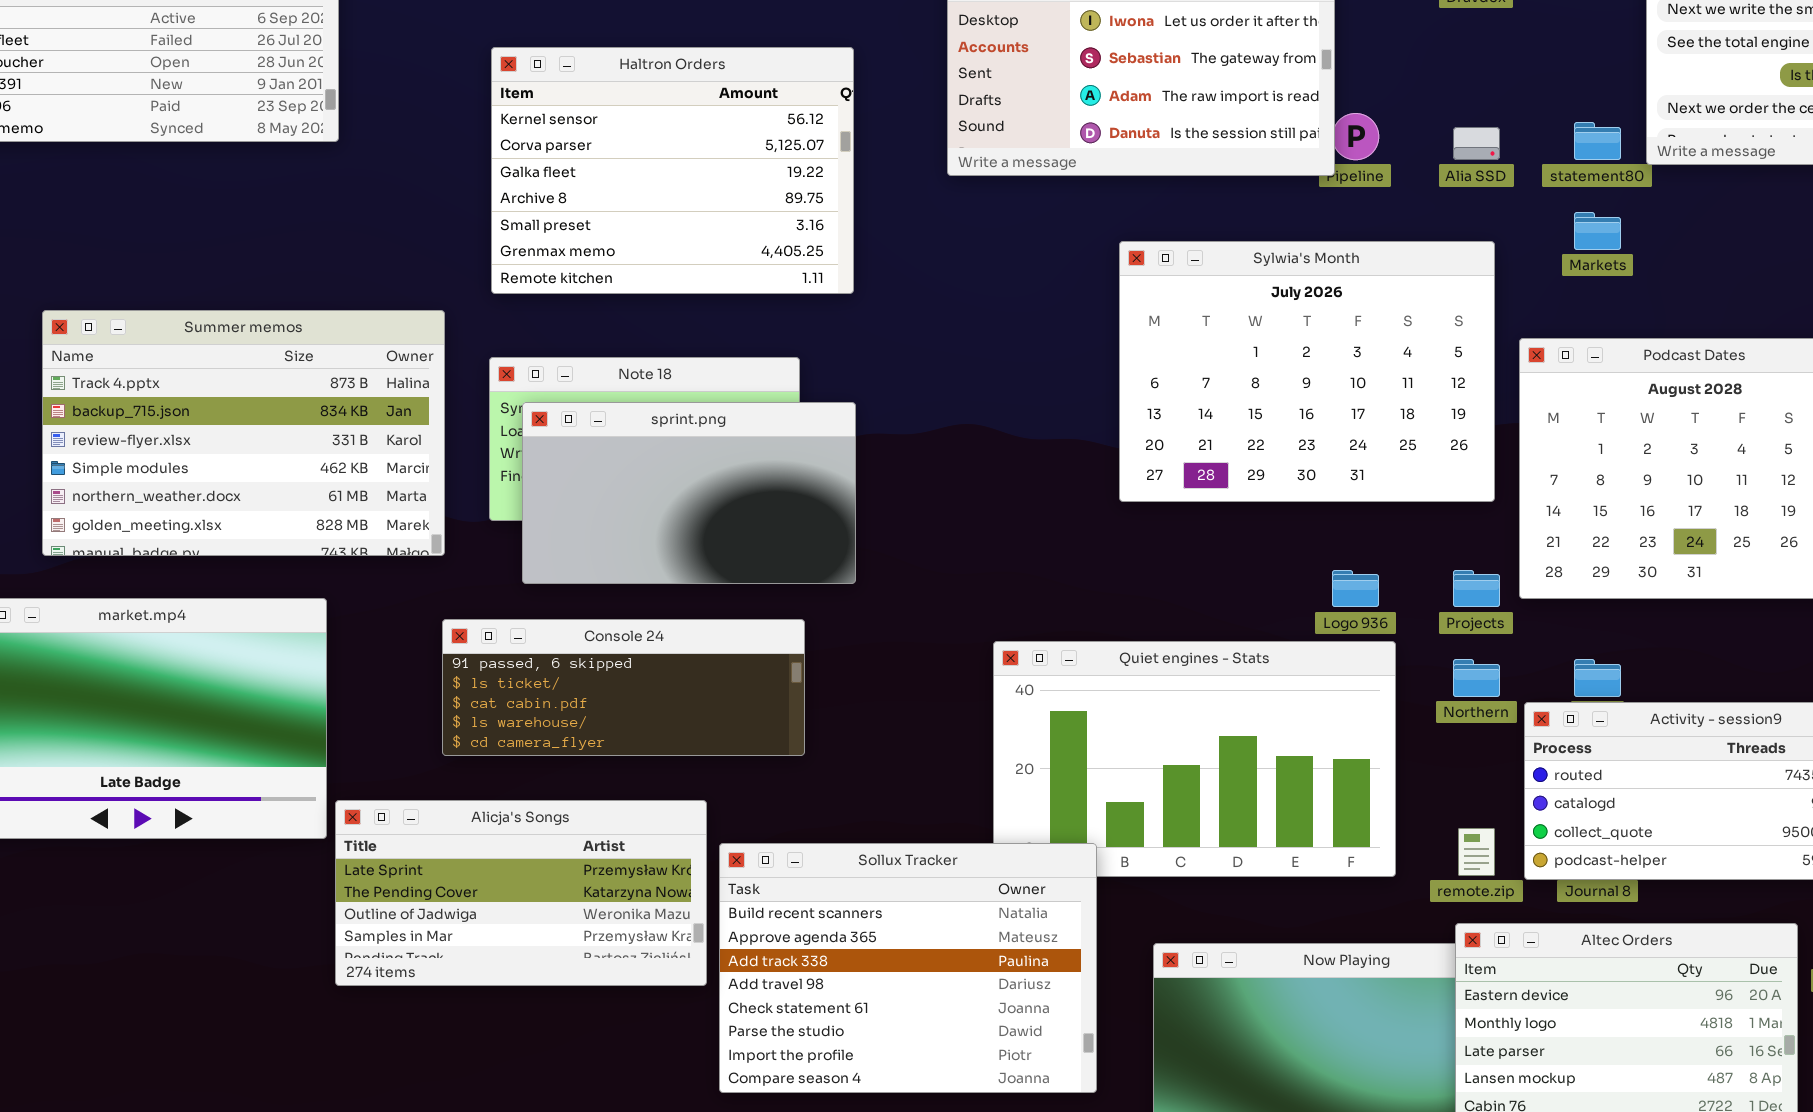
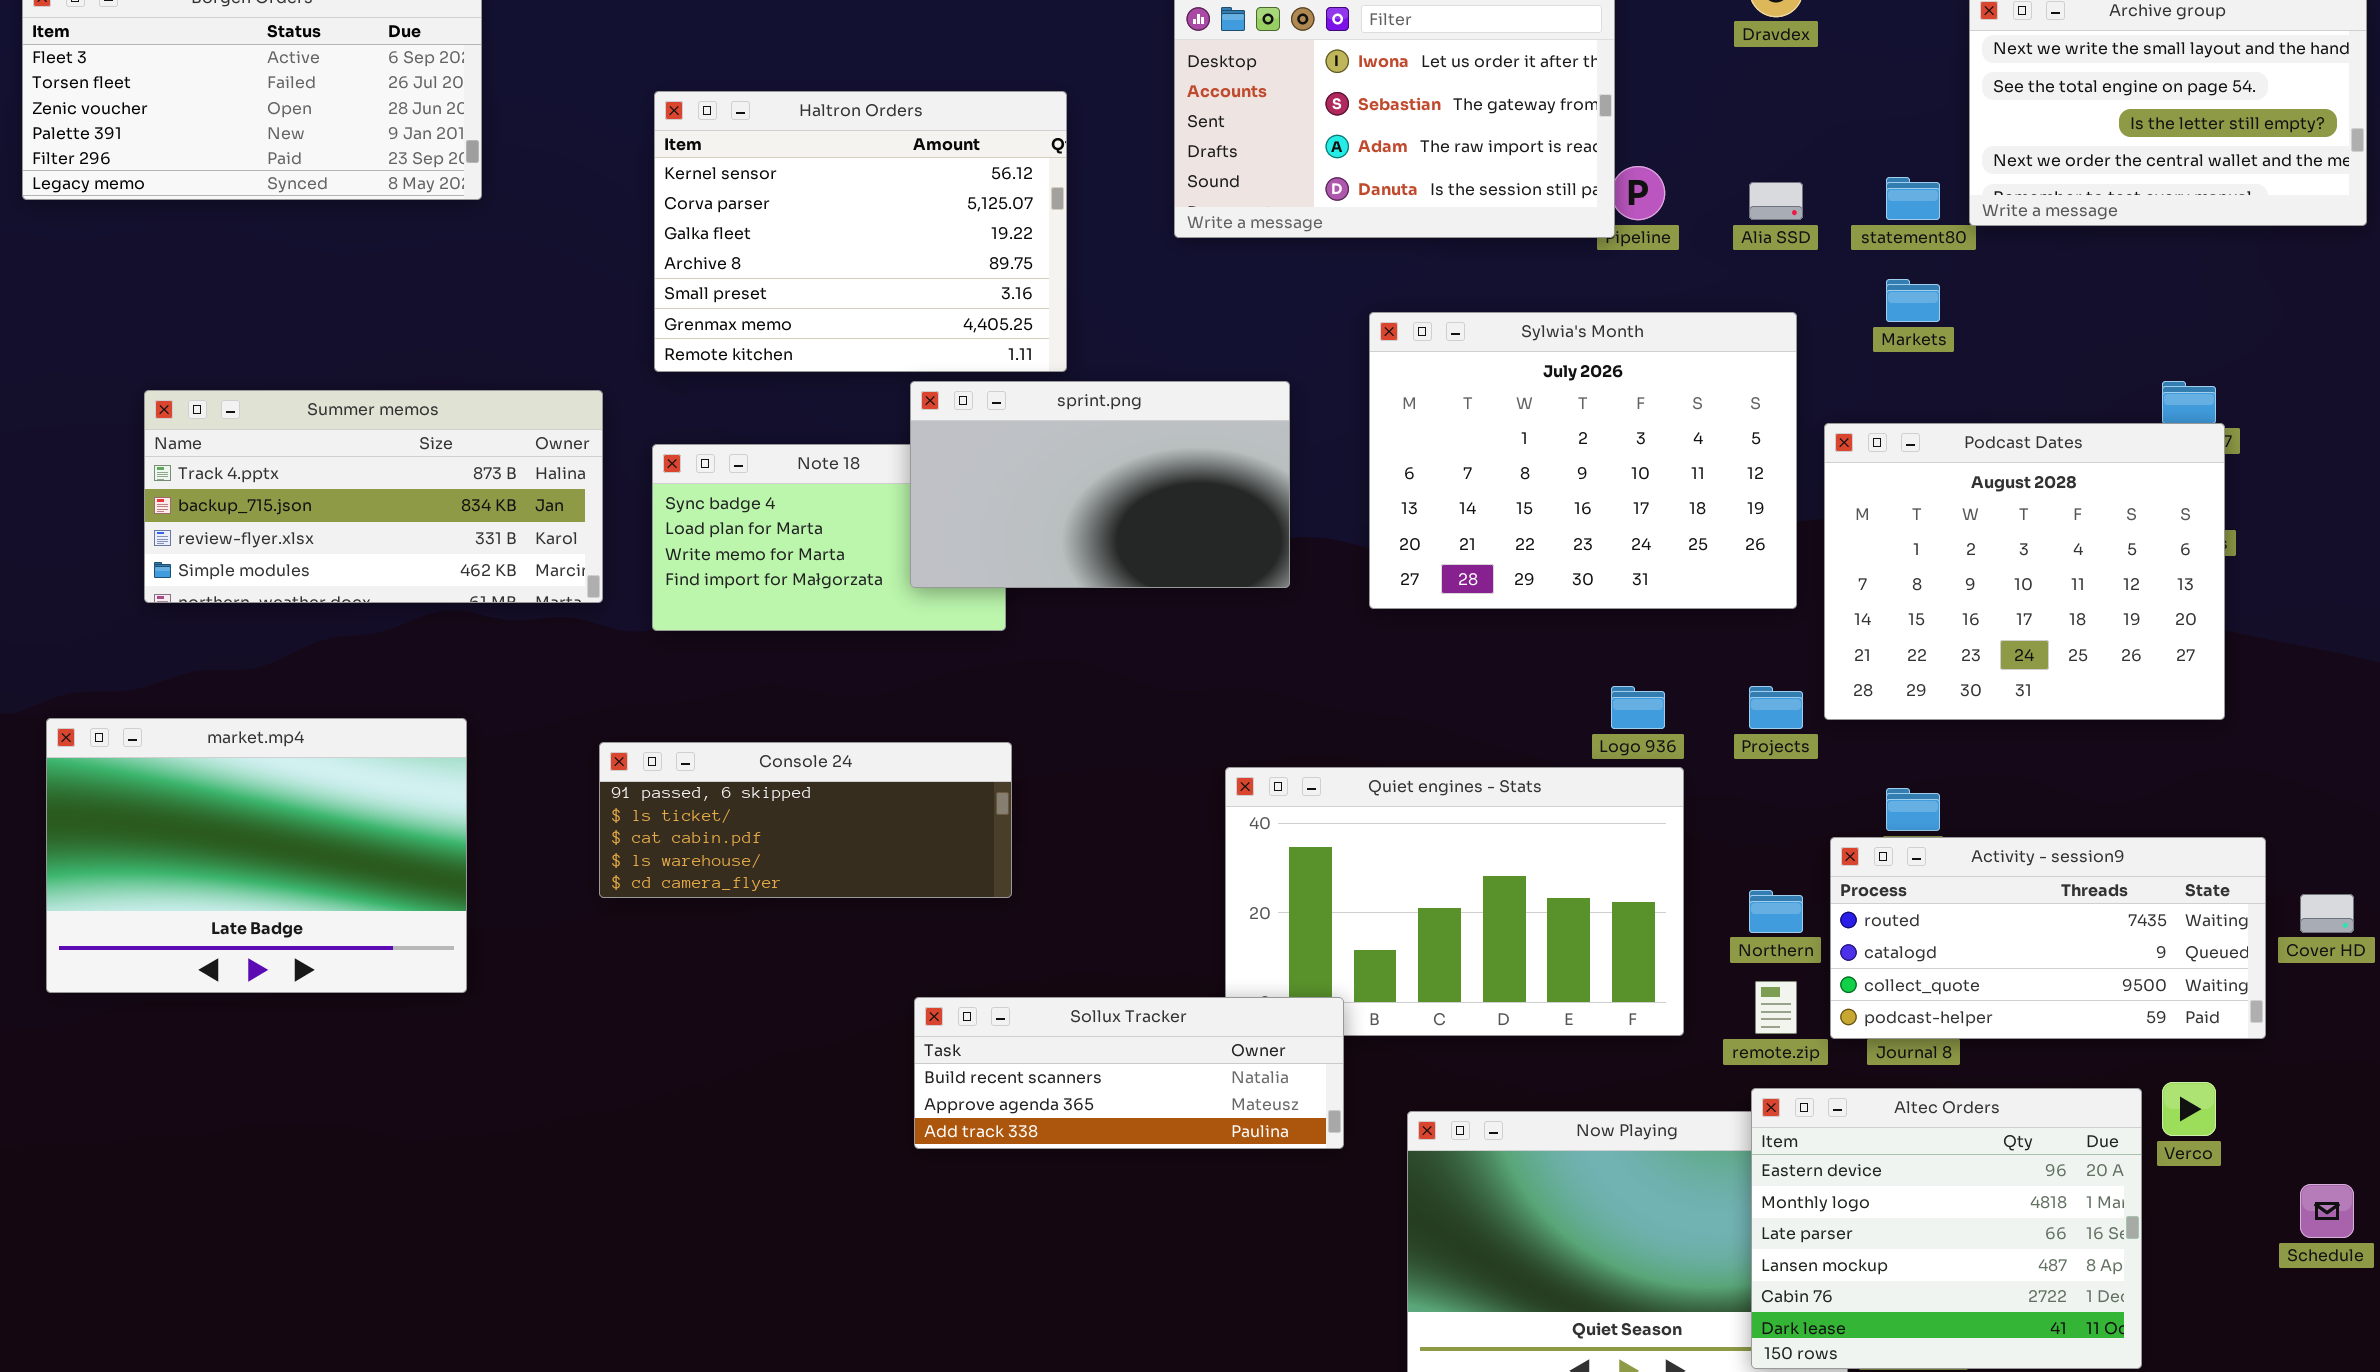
Summer memos: [42,310,445,556] -> [144,390,603,603], resized
sprint.png: [522,402,856,584] -> [910,381,1290,588], moved
Northern: [1453,659,1500,697] -> [1749,890,1803,933], moved
Alicja's Songs: [335,800,707,986] -> none, closed
Sollux Tracker: [719,843,1097,1093] -> [914,997,1344,1149], resized

